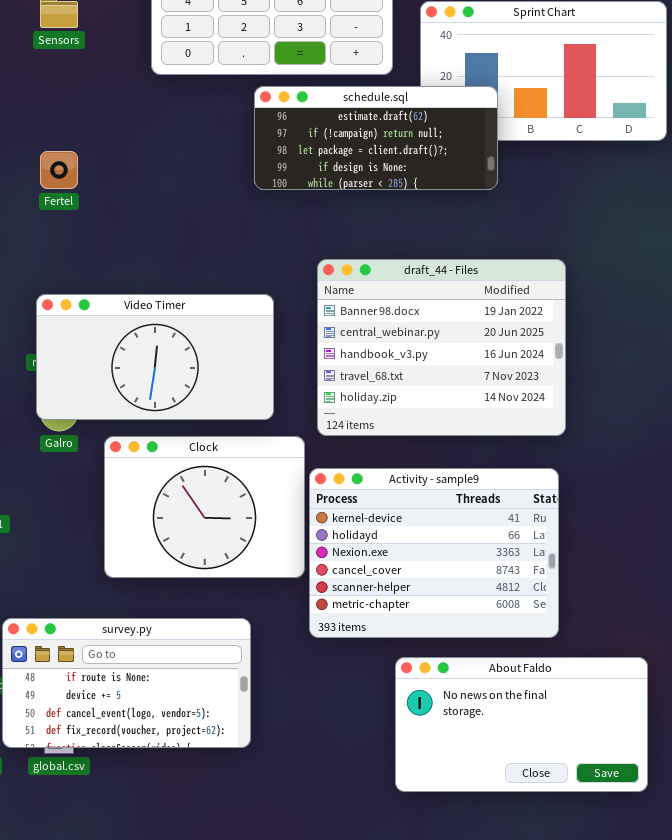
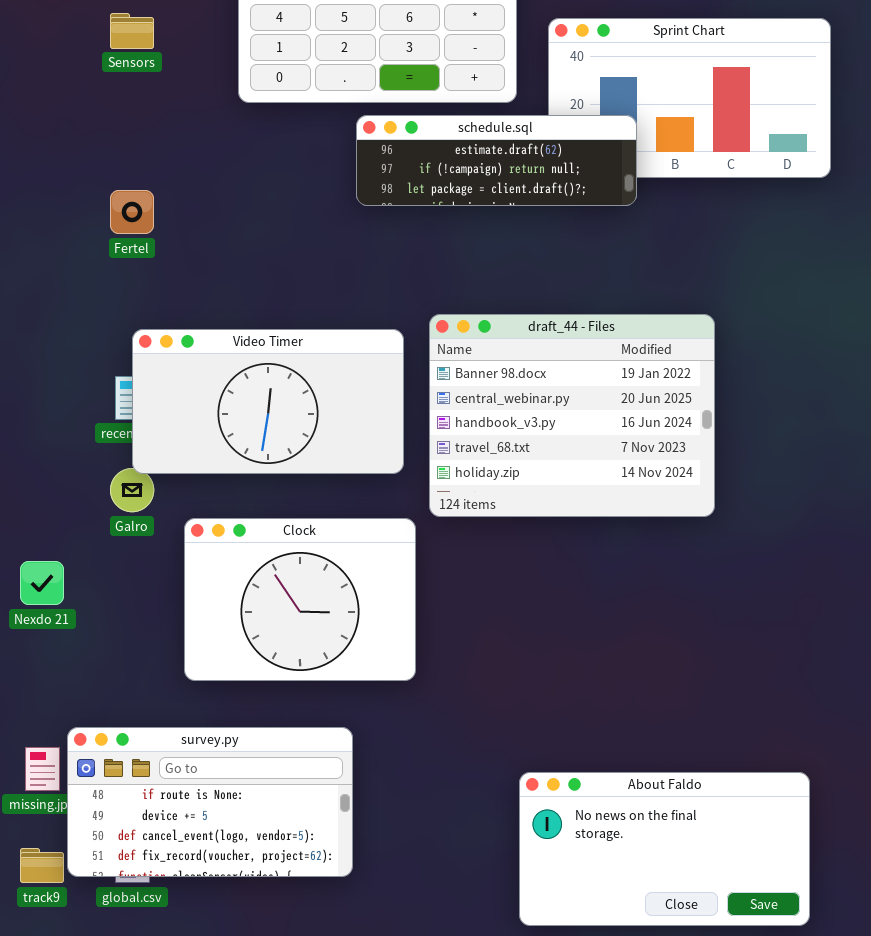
schedule.sql: [254,86,498,190] -> [356,115,637,206], resized
Video Timer: [36,294,274,420] -> [132,329,404,474], moved
Activity - sample9: [309,468,559,638] -> none, closed

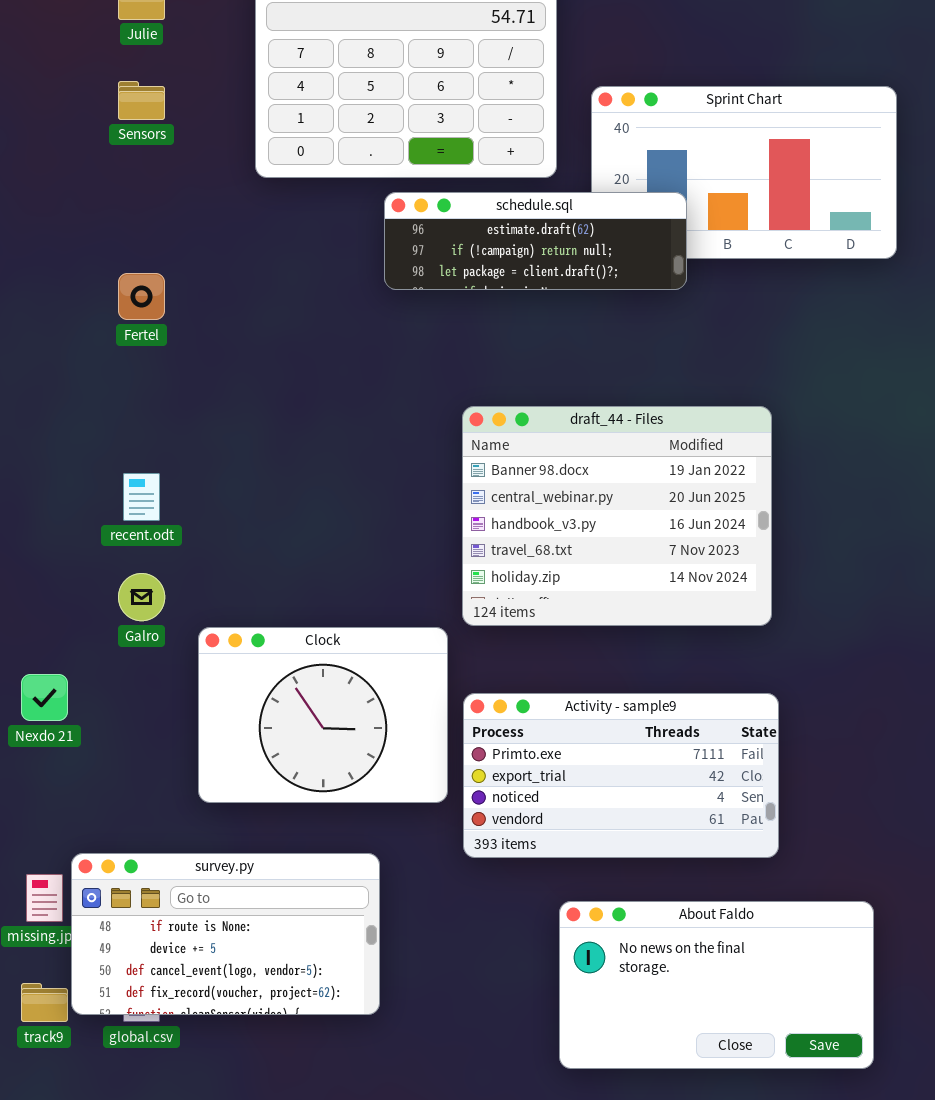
Video Timer: [132,329,404,474] -> none, closed
Activity - sample9: none -> [463,693,779,858], opened

